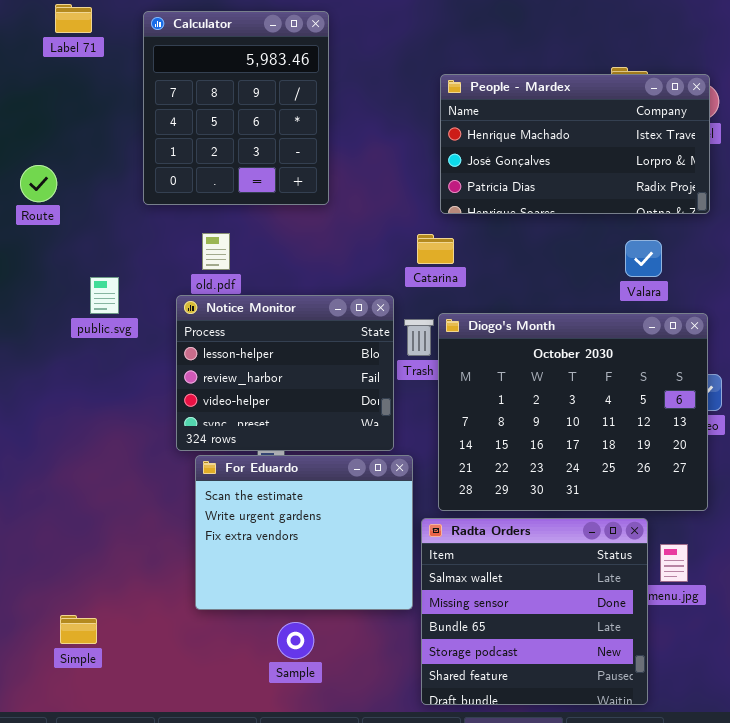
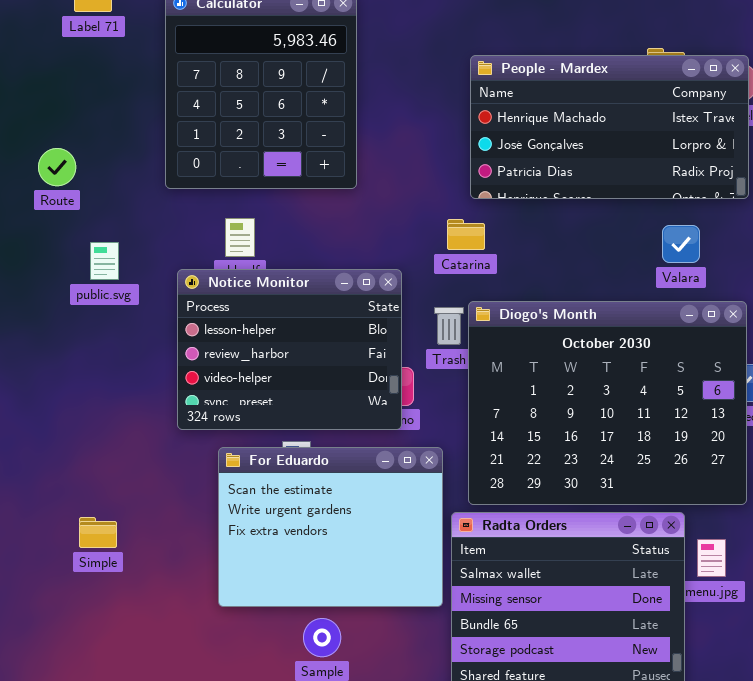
public.svg: [90,277,119,314] -> [90,242,119,280], moved
Notice Monitor: [176,295,394,451] -> [177,269,402,430], moved
Simple: [60,615,97,644] -> [79,517,117,548], moved

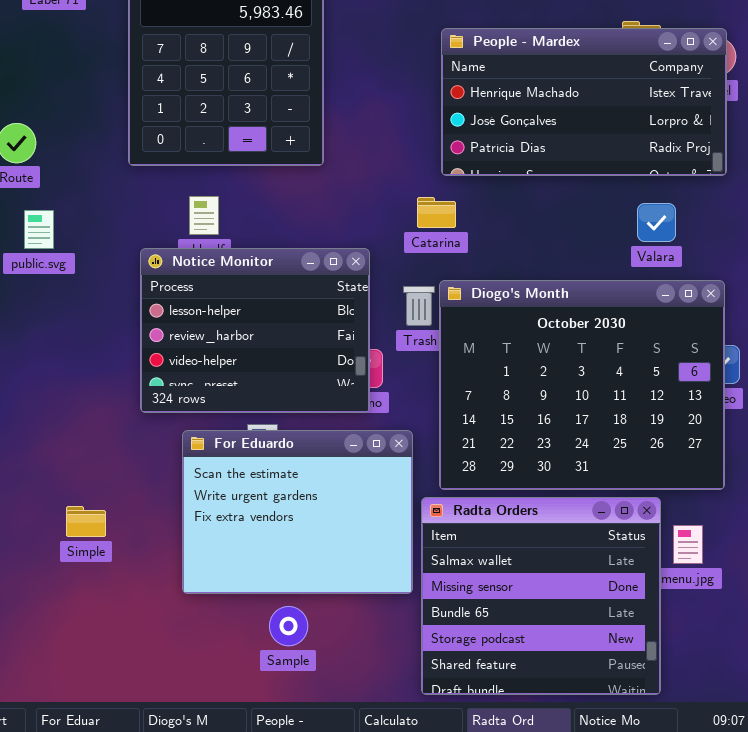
public.svg: [90,242,119,280] -> [24,210,54,249], moved
Simple: [79,517,117,548] -> [66,506,106,537], moved

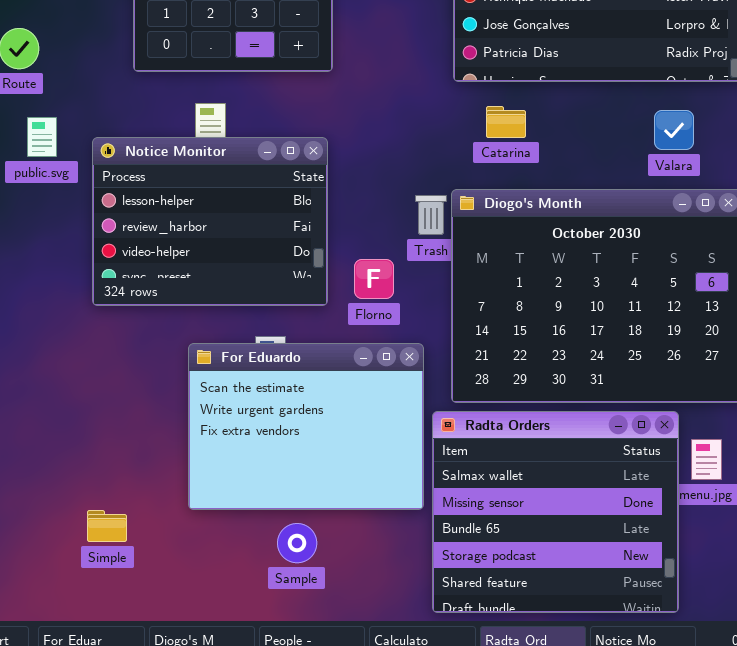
Catarina: [417,197,456,228] -> [486,106,526,138], moved
Notice Monitor: [140,248,370,413] -> [92,137,328,306], moved
Simple: [66,506,106,537] -> [87,510,127,542], moved

